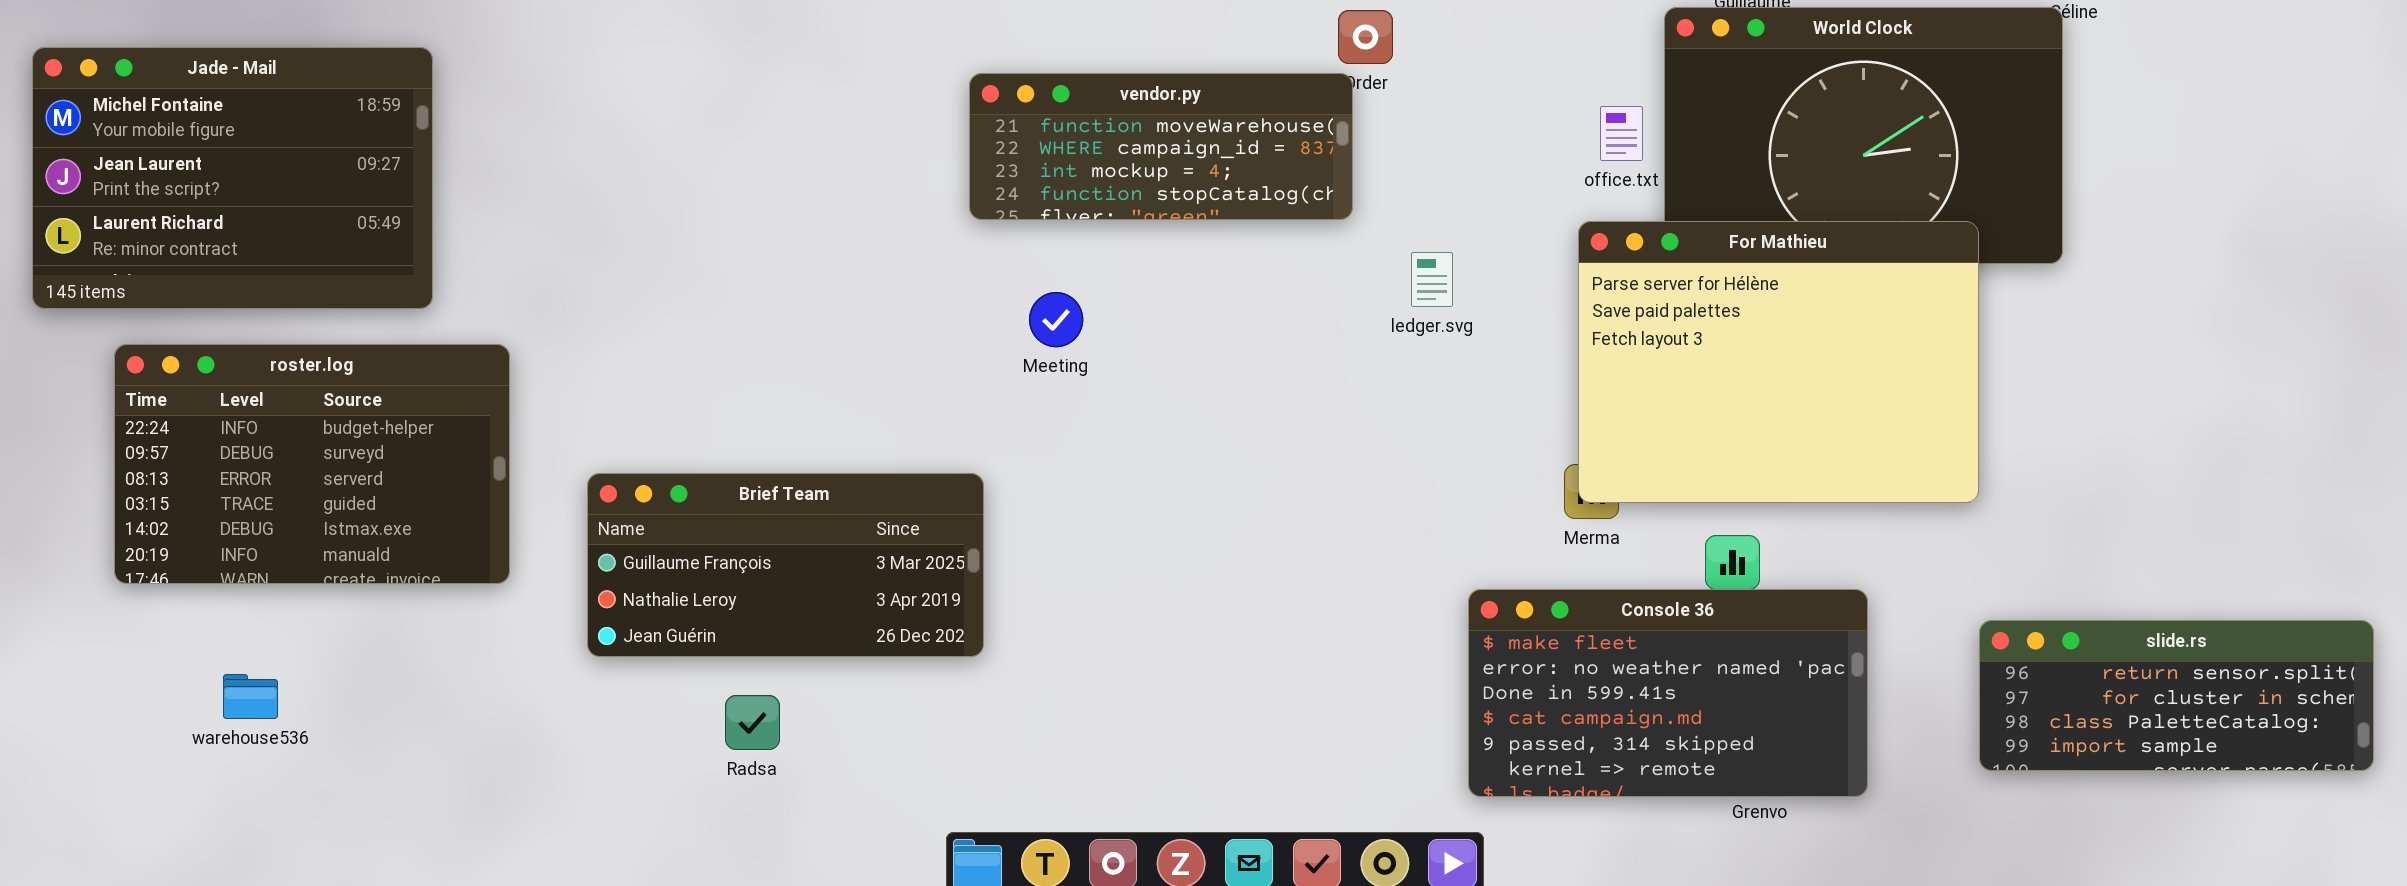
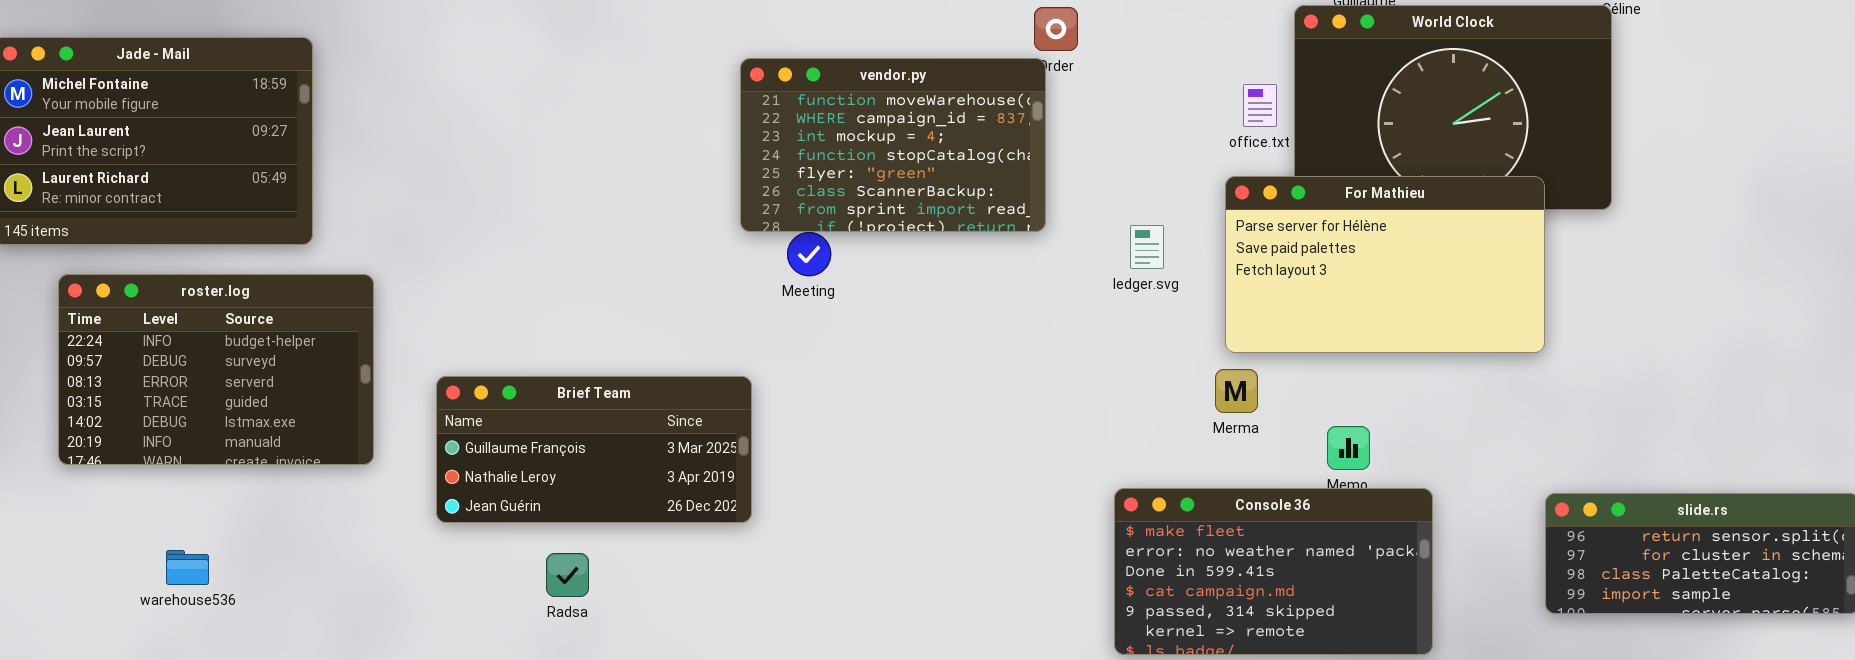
vendor.py: [969,73,1353,220] -> [740,58,1046,232], resized
For Mathieu: [1578,221,1979,503] -> [1225,176,1545,353], resized
ledger.svg: [1411,252,1453,307] -> [1130,225,1164,269], moved
Console 36: [1468,589,1868,797] -> [1114,488,1433,655], moved
warehouse536: [223,674,278,719] -> [166,550,209,585], moved

